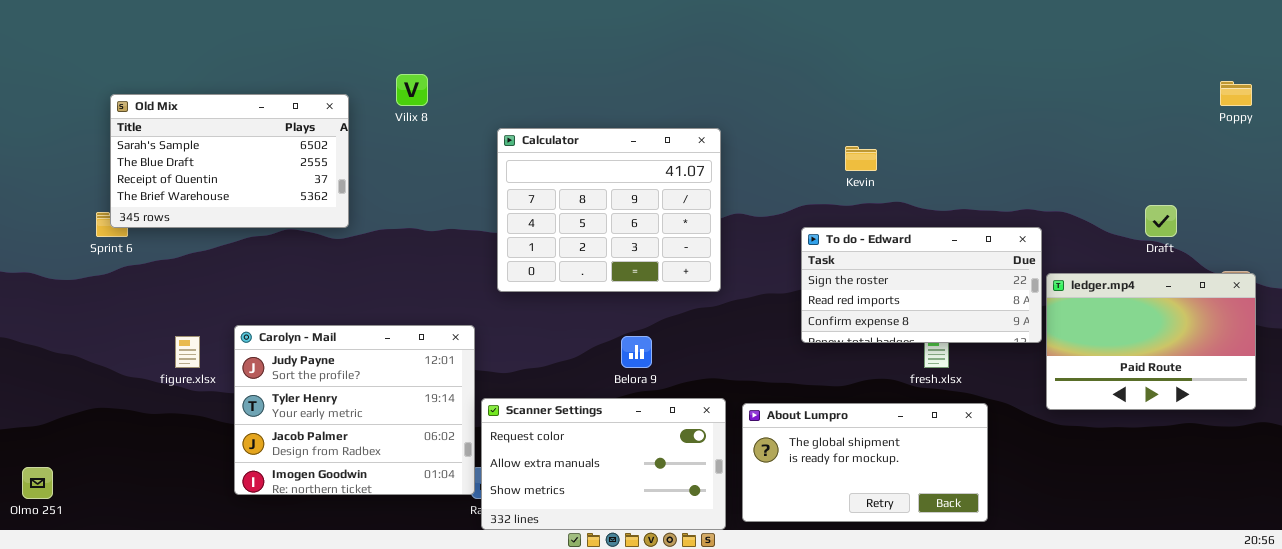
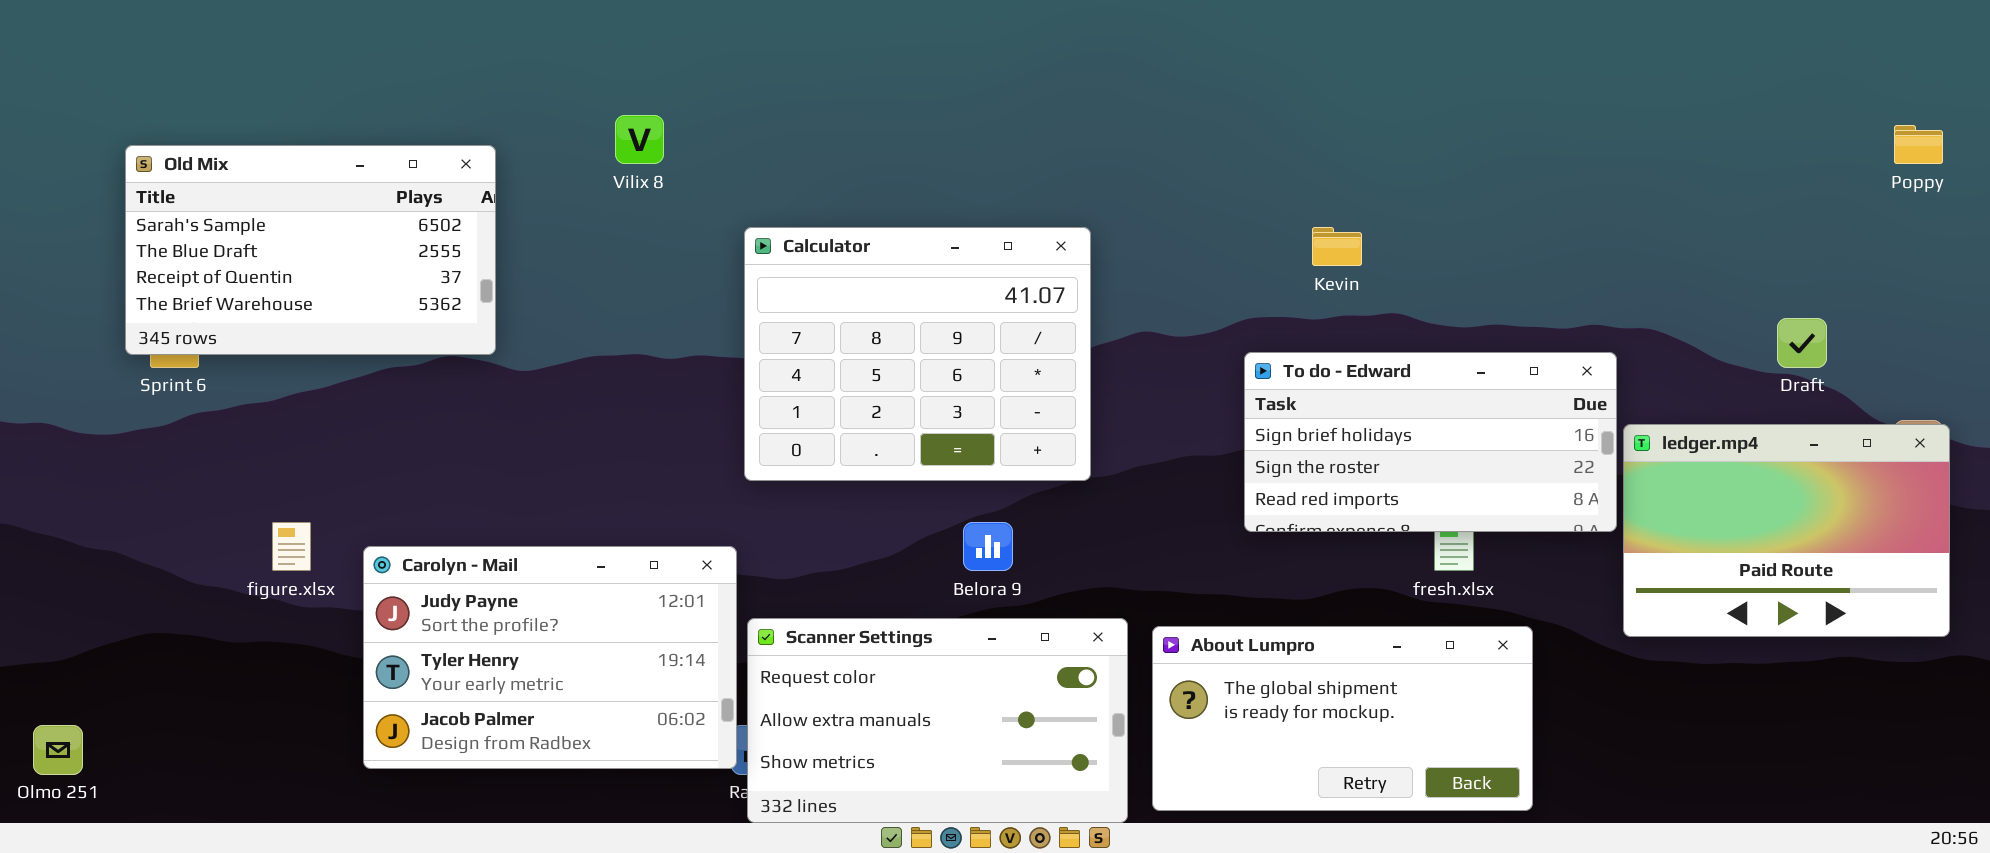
Old Mix: [110,94,349,228] -> [125,145,496,355], moved
Calculator: [497,128,721,292] -> [744,227,1091,481], moved
To do - Edward: [801,227,1042,343] -> [1244,352,1617,532], scrolled up 1 row
Carolyn - Mail: [234,325,475,495] -> [363,546,737,769], resized

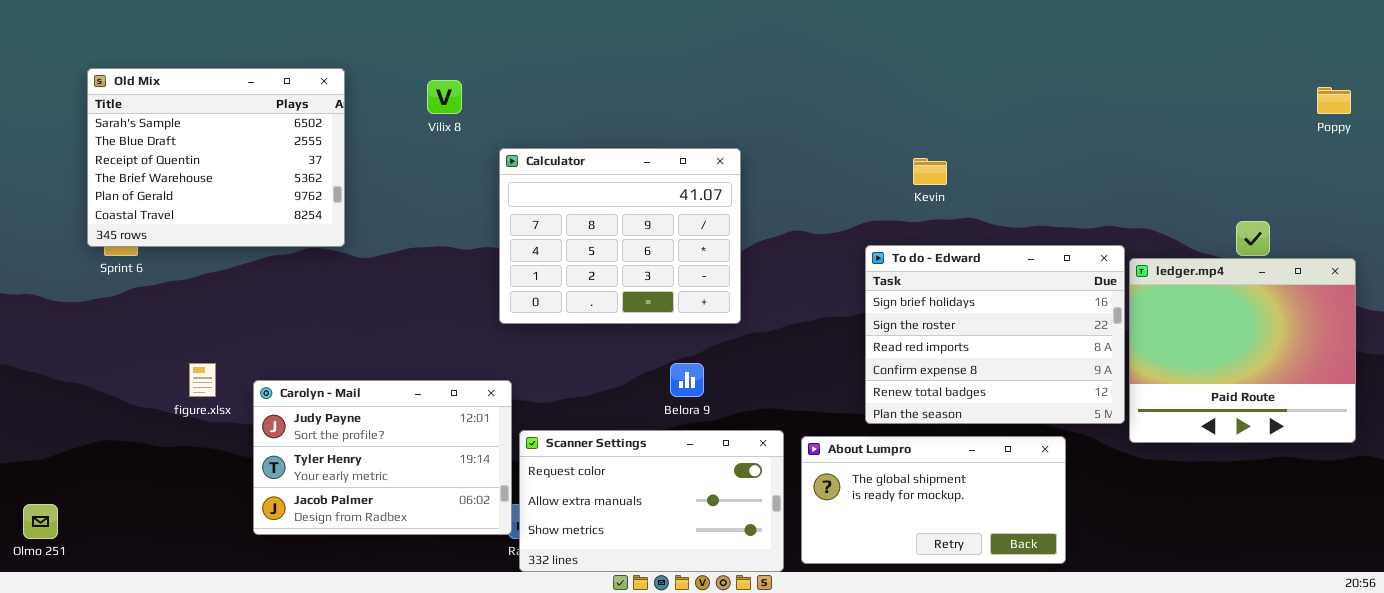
Old Mix: [125,145,496,355] -> [87,68,345,247], resized
Calculator: [744,227,1091,481] -> [499,148,741,324], moved
To do - Edward: [1244,352,1617,532] -> [865,245,1125,424], resized
ledger.mp4: [1623,424,1950,637] -> [1129,258,1356,443], resized

